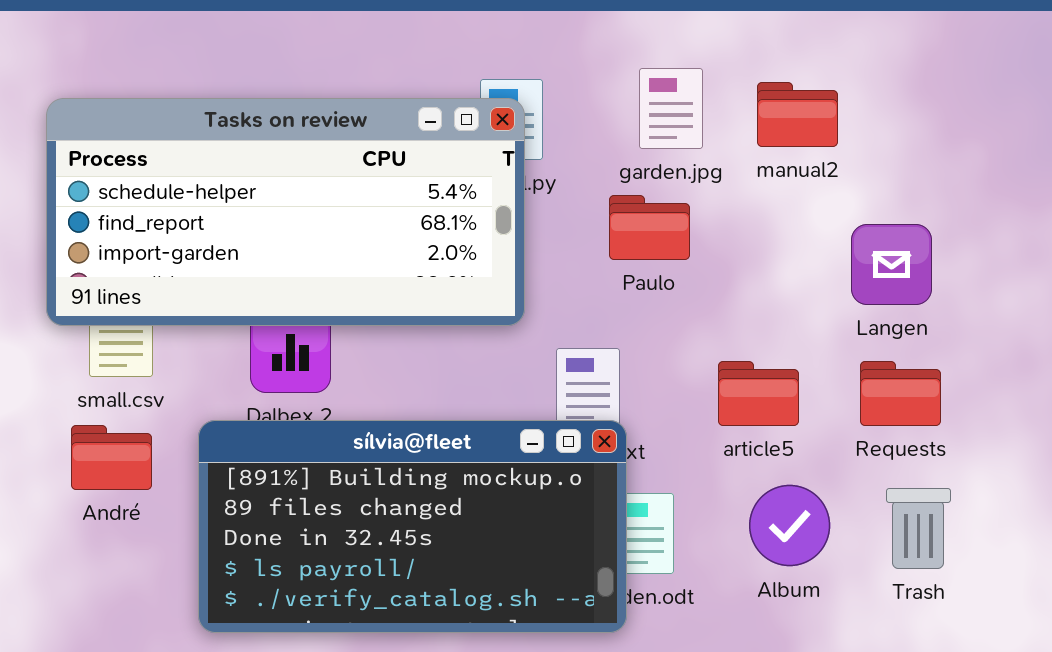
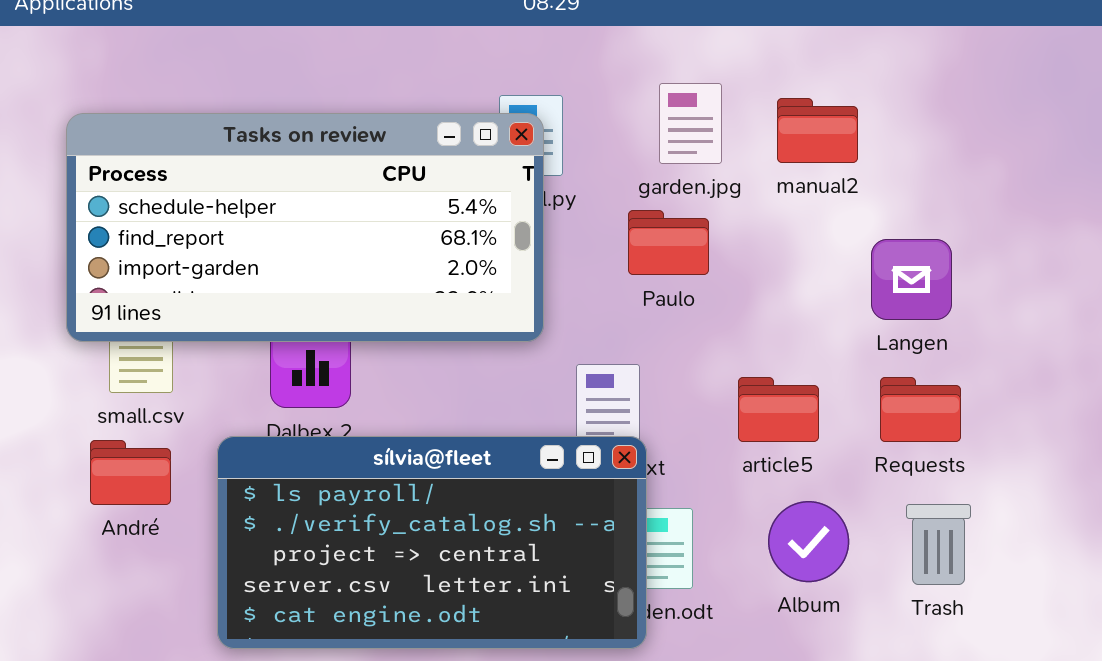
sílvia@fleet: [198,420,627,633] -> [217,436,647,649], scrolled down 3 rows

